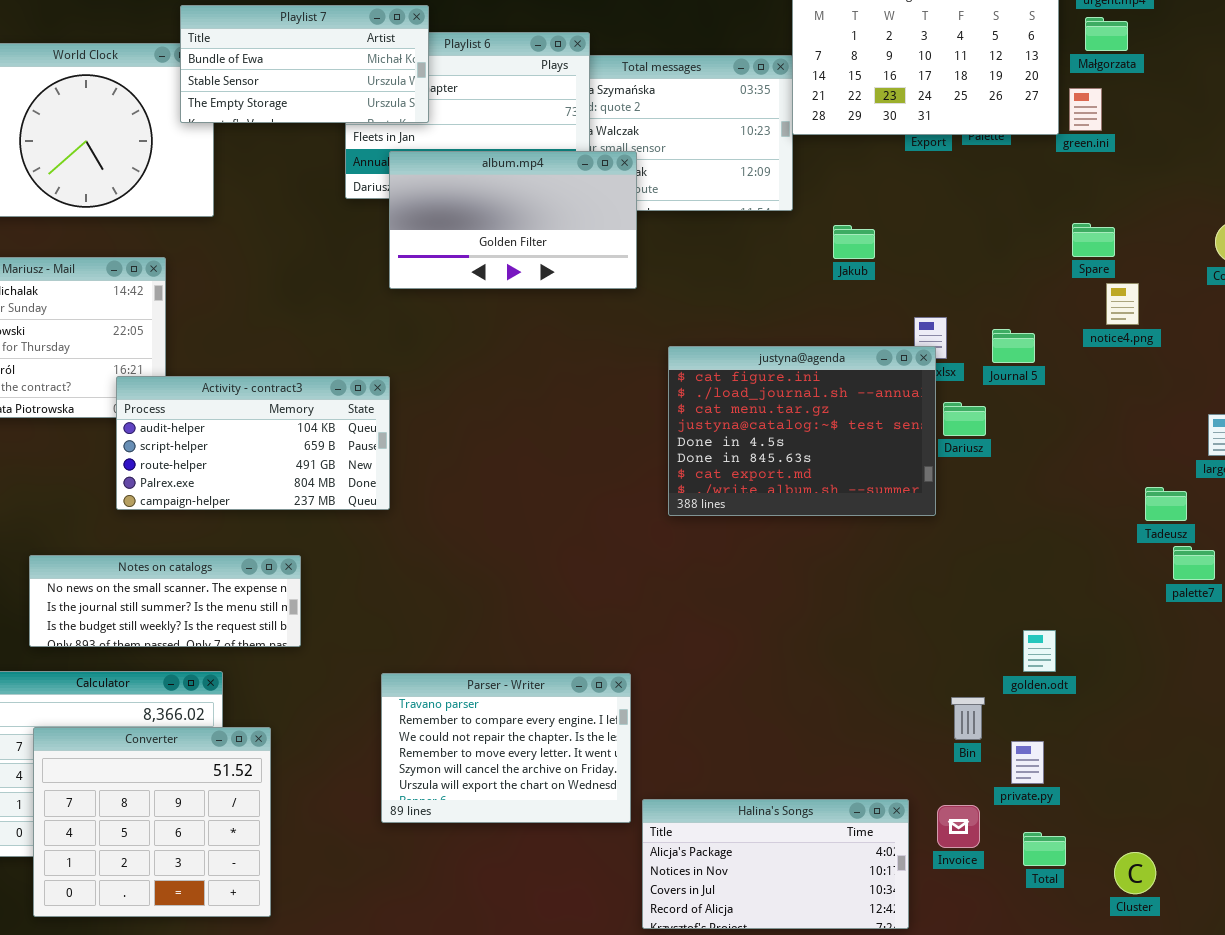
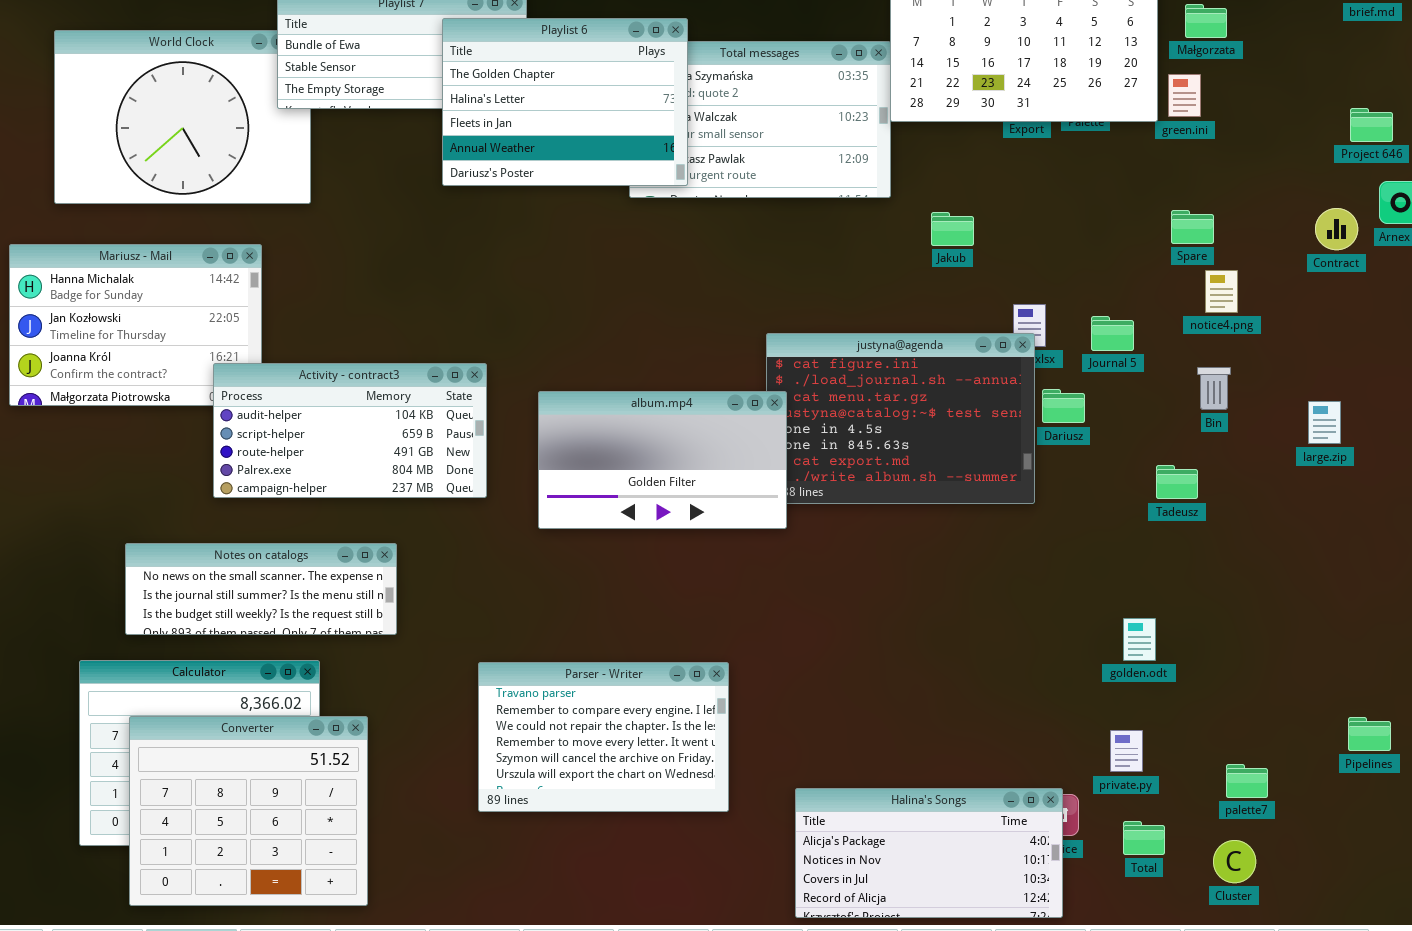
Playlist 6: [345,32,590,199] -> [442,18,688,186], raised
album.mp4: [389,151,637,289] -> [538,391,787,529], moved
Tadeusz: [1145,487,1187,521] -> [1156,465,1198,499], moved
palette7: [1173,546,1215,580] -> [1226,764,1268,798], moved
Bin: [951,697,985,740] -> [1197,367,1231,410], moved
Halina's Songs: [642,799,909,929] -> [795,788,1063,918], moved

